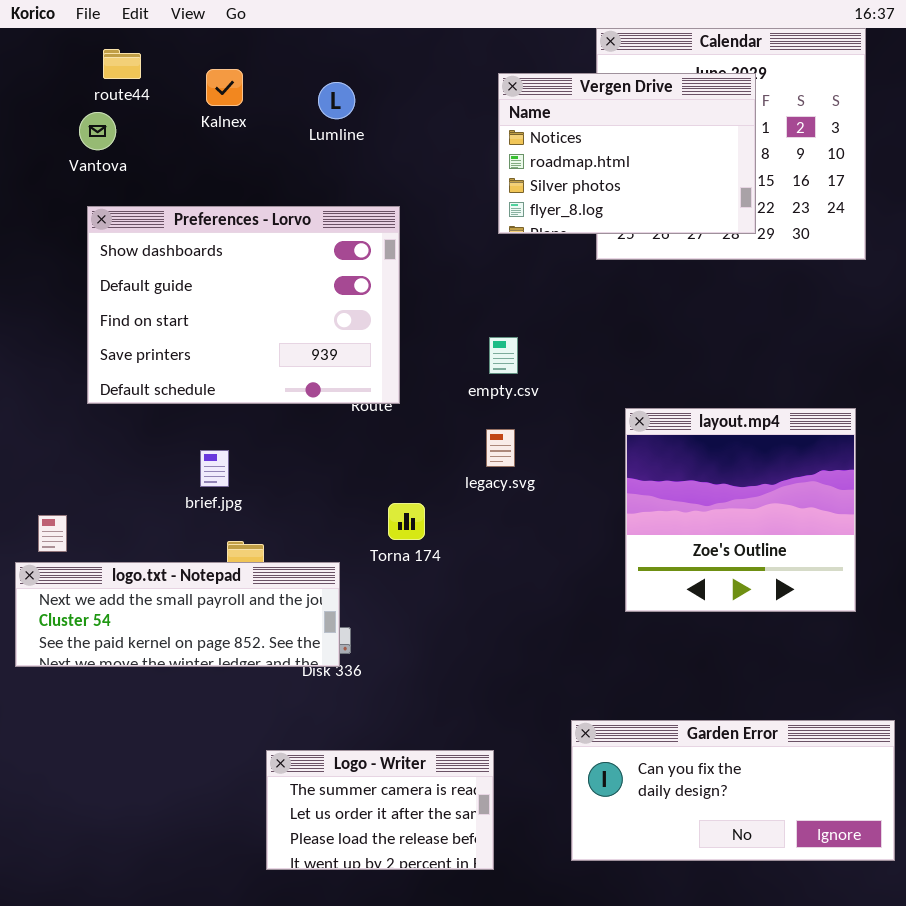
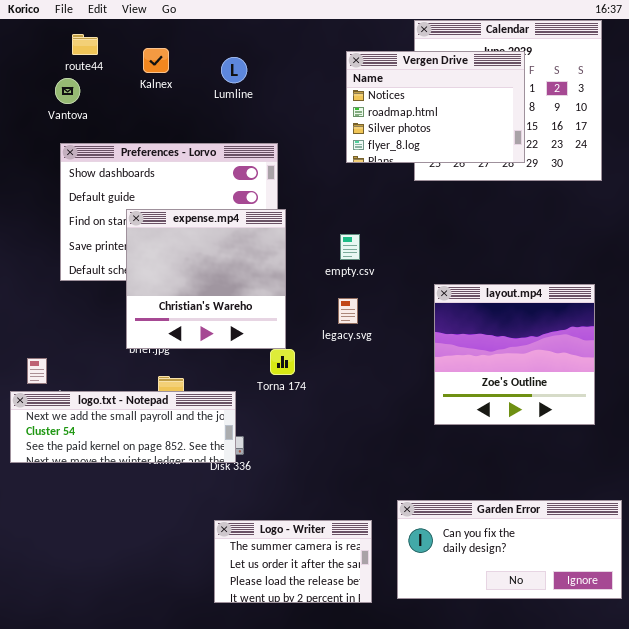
expense.mp4: none -> [126,209,286,349], opened
Logo - Writer: [266,750,494,870] -> [214,520,372,603], moved

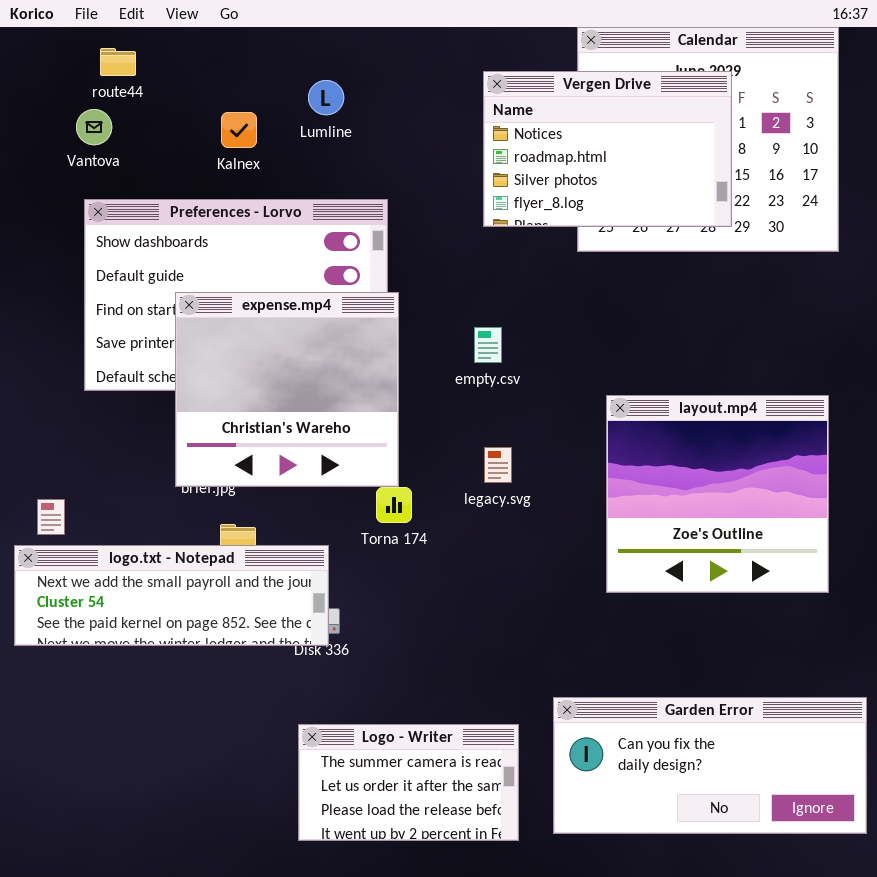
Kalnex: [143,48,169,73] -> [221,112,257,148], moved
legacy.svg: [338,298,358,324] -> [484,447,512,483], moved

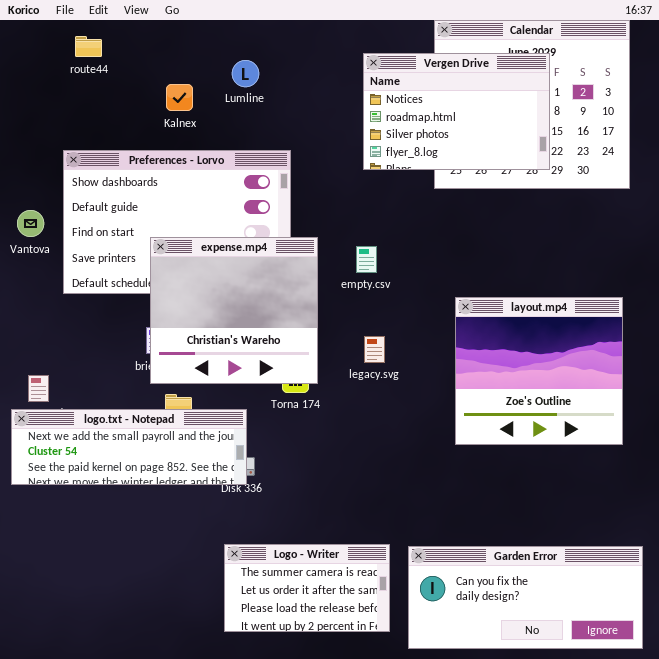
Vantova: [76,109,112,145] -> [17,210,44,237], moved
expense.mp4: [175,292,399,487] -> [150,237,318,384], moved
Garden Error: [553,697,867,834] -> [408,546,643,649], moved

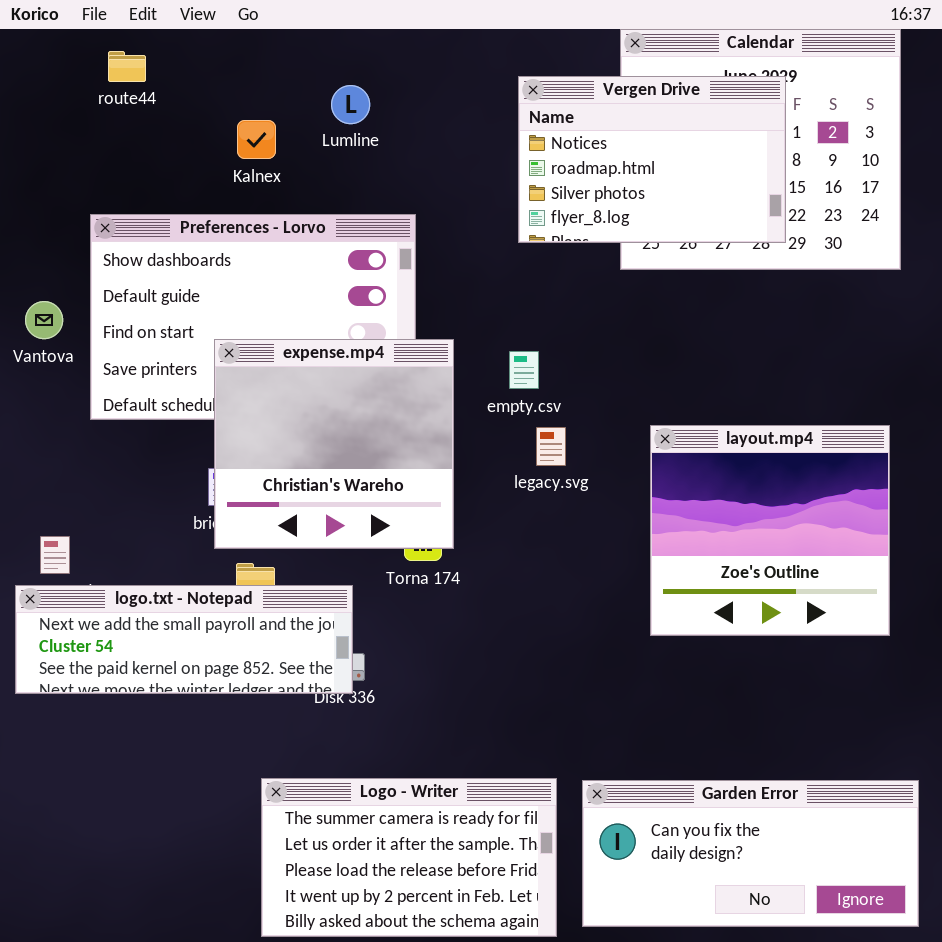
legacy.svg: [364,336,385,363] -> [536,427,566,466], moved
Logo - Writer: [224,544,390,632] -> [261,778,557,937], resized

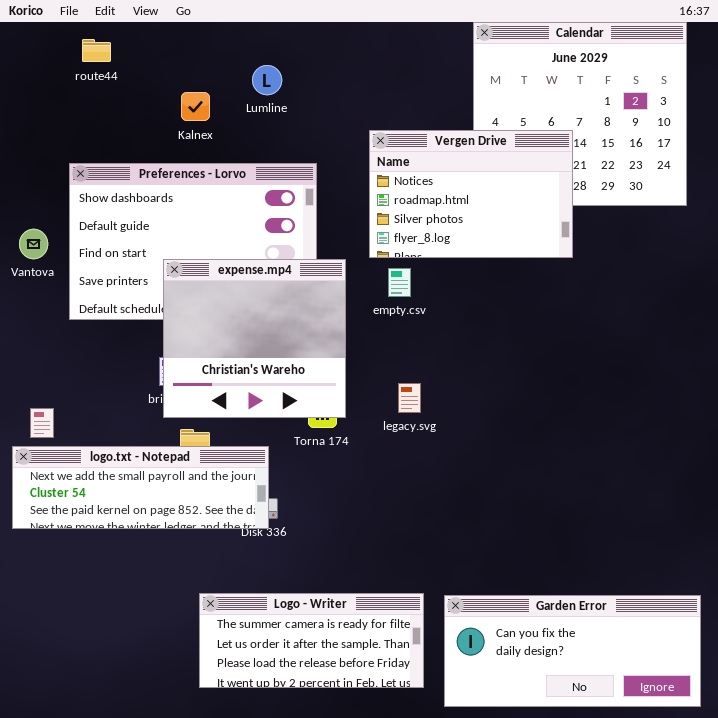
Vergen Drive: [518,76,786,243] -> [369,130,573,258], moved
layout.mp4: [650,425,890,636] -> none, closed
legacy.svg: [536,427,566,466] -> [398,383,421,413], moved
Logo - Writer: [261,778,557,937] -> [199,593,424,688], resized

